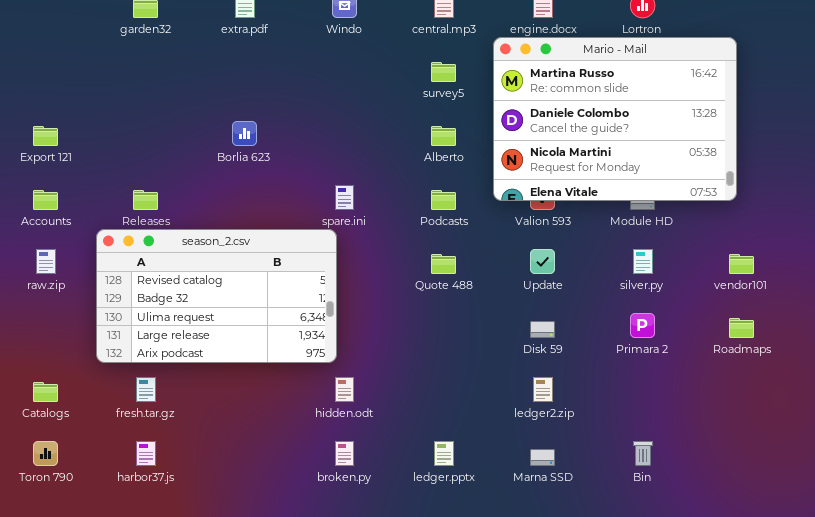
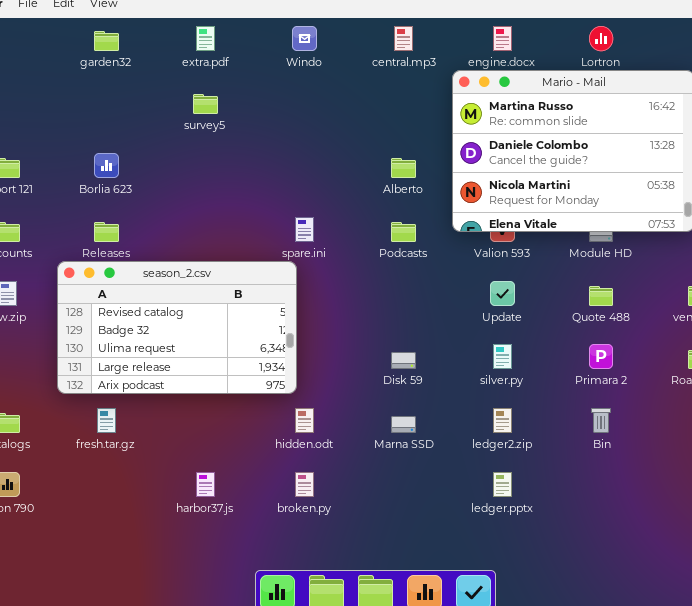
survey5: [431,62,456,82] -> [193,94,218,114], moved
Borlia 623: [232,121,257,146] -> [94,153,119,178], moved
silver.py: [633,249,653,274] -> [493,344,512,369], moved
Quote 488: [431,254,456,274] -> [589,286,613,306], moved
Disk 59: [530,321,555,338] -> [391,352,416,369], moved
harbor37.js: [136,441,156,466] -> [196,472,215,497], moved
ledger.pptx: [434,441,454,466] -> [493,472,512,497], moved
Bin: [633,441,653,466] -> [591,408,611,433], moved
Marna SSD: [530,449,555,466] -> [391,416,416,433], moved

